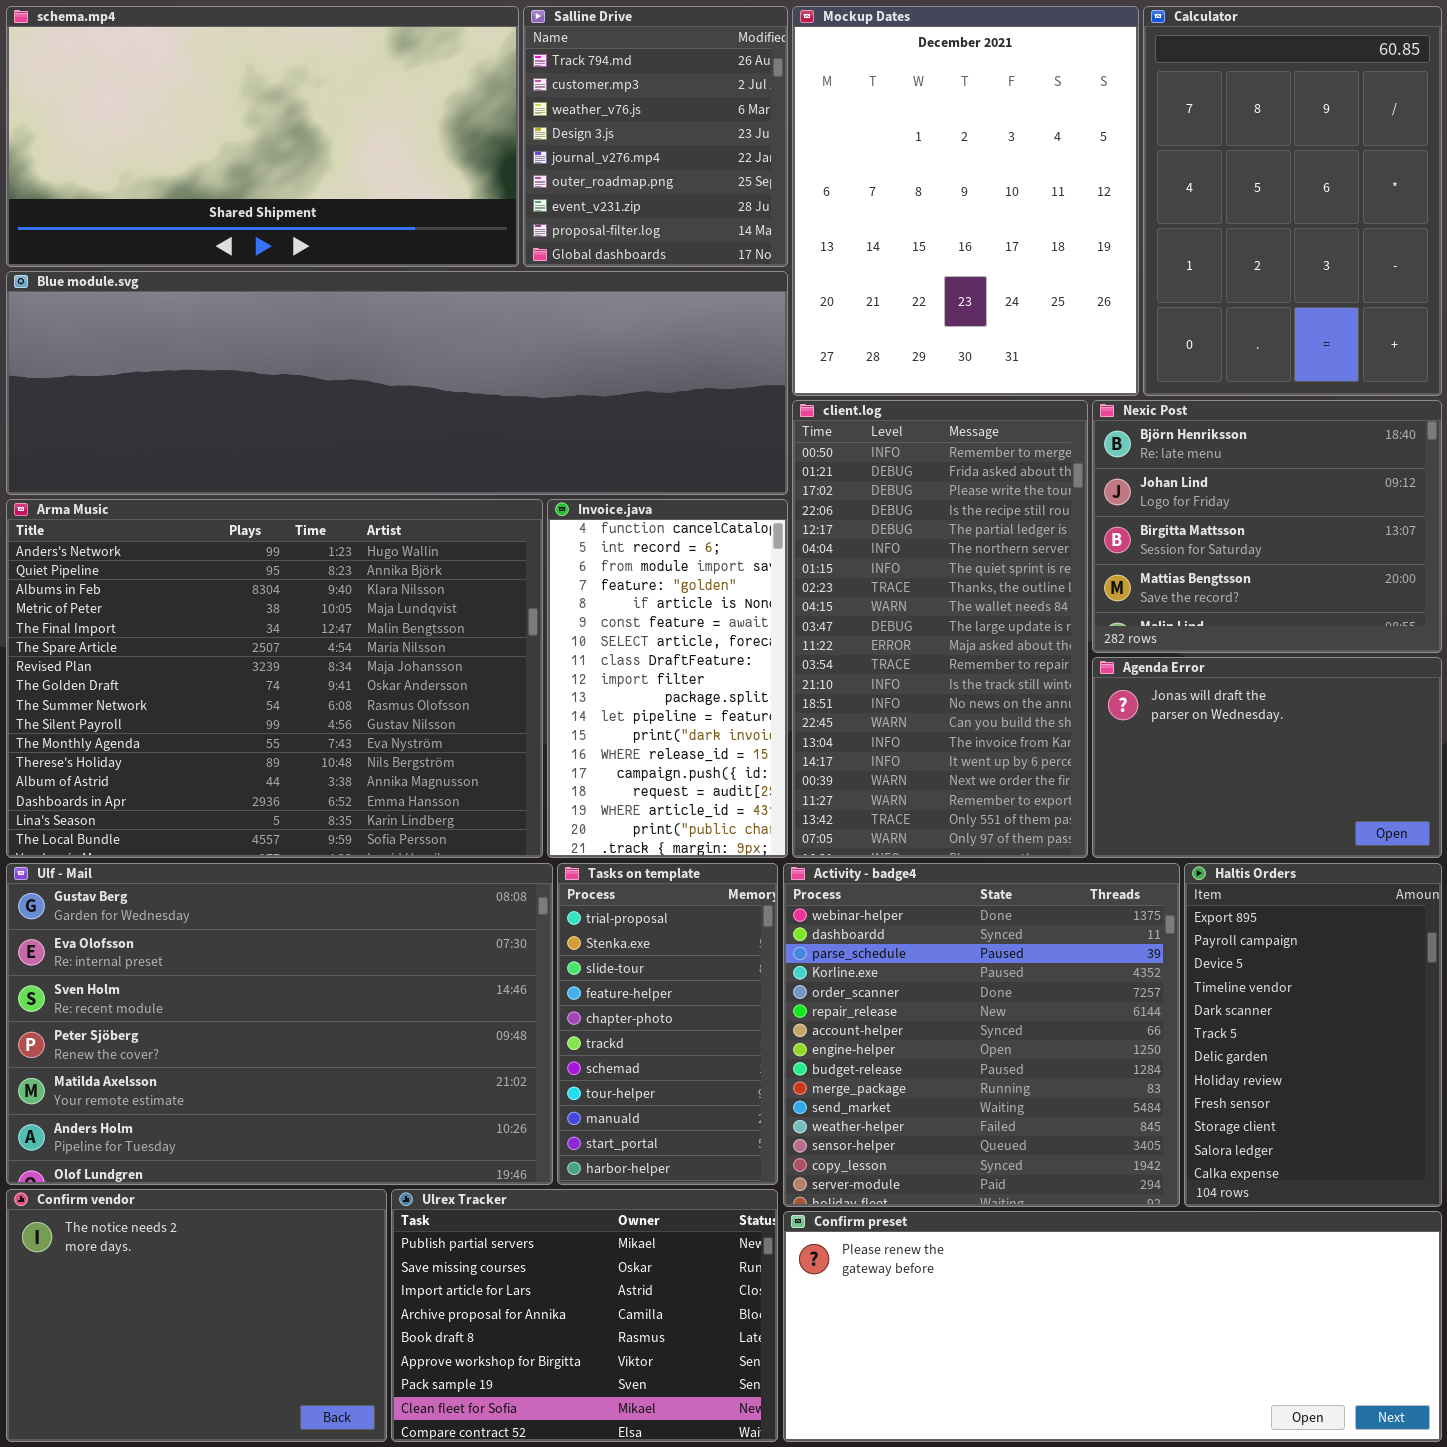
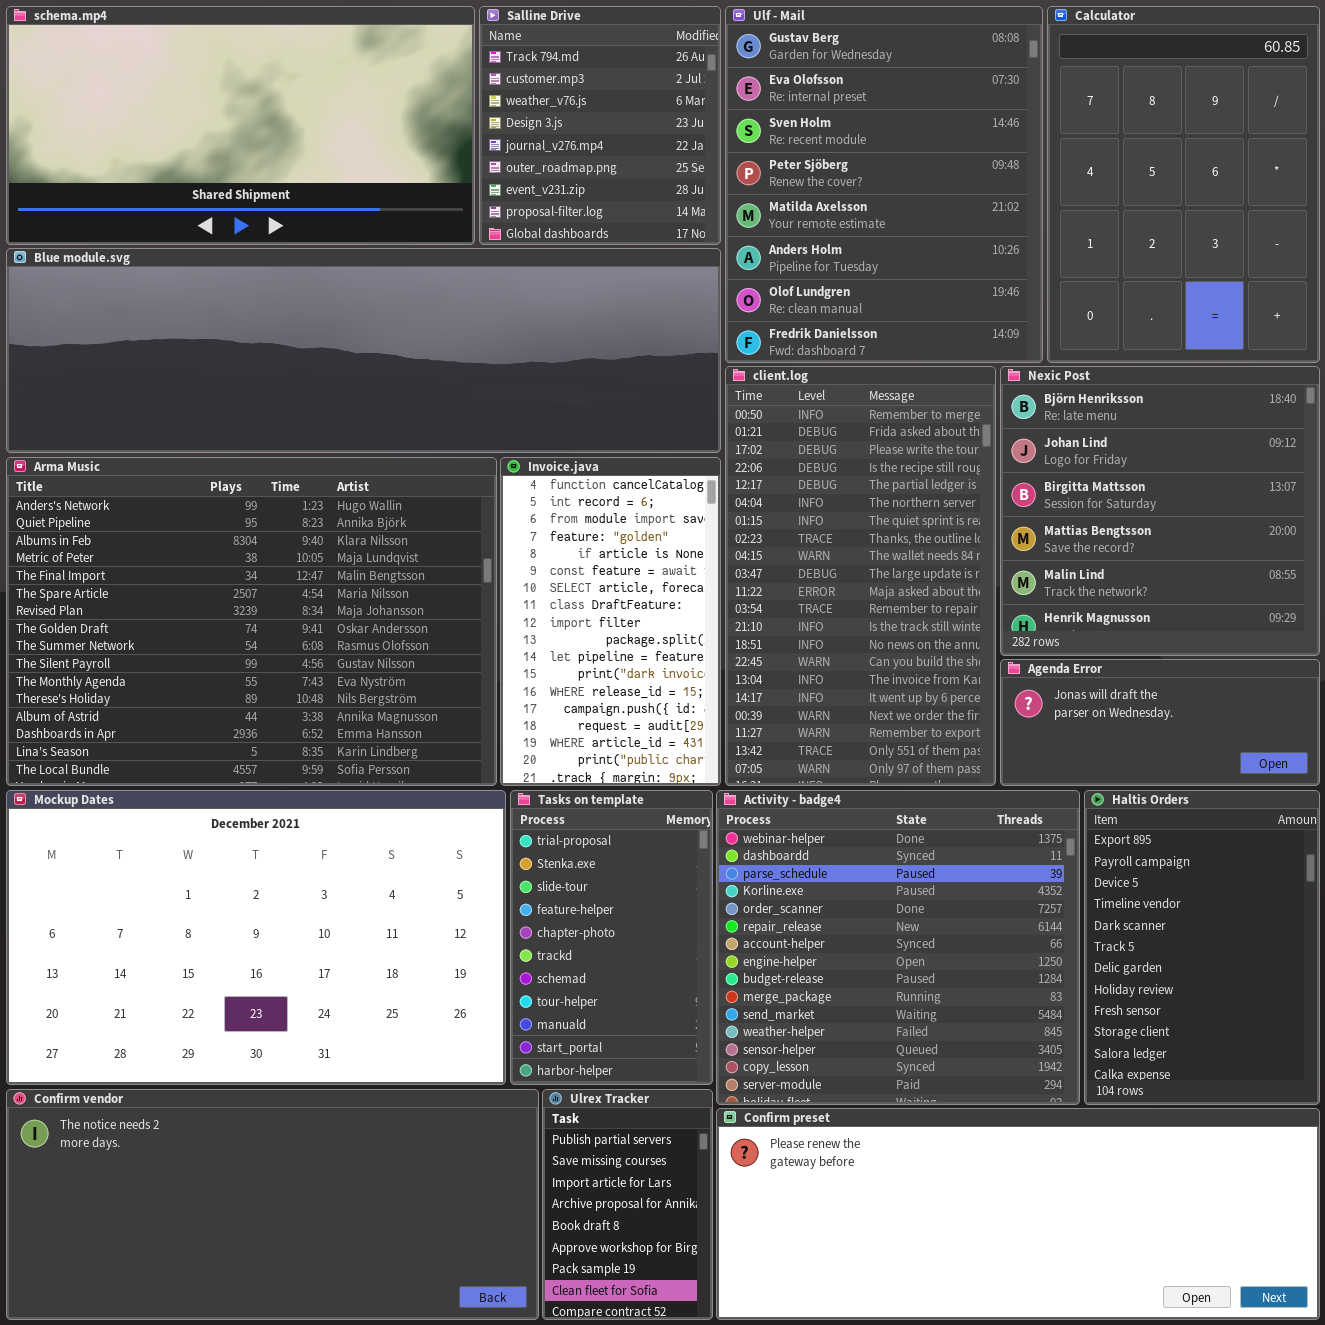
Mockup Dates: [792,6,1139,396] -> [6,790,506,1085], moved, resized
Nexic Post: [1092,400,1442,653] -> [1000,366,1320,656], resized
Agenda Error: [1092,657,1442,858] -> [1000,659,1320,786], resized
Ulf - Mail: [6,863,553,1185] -> [725,6,1043,363], moved, resized
Confirm vendor: [6,1189,387,1442] -> [6,1089,539,1320], resized
Ulrex Tracker: [391,1189,778,1442] -> [542,1089,713,1320], resized

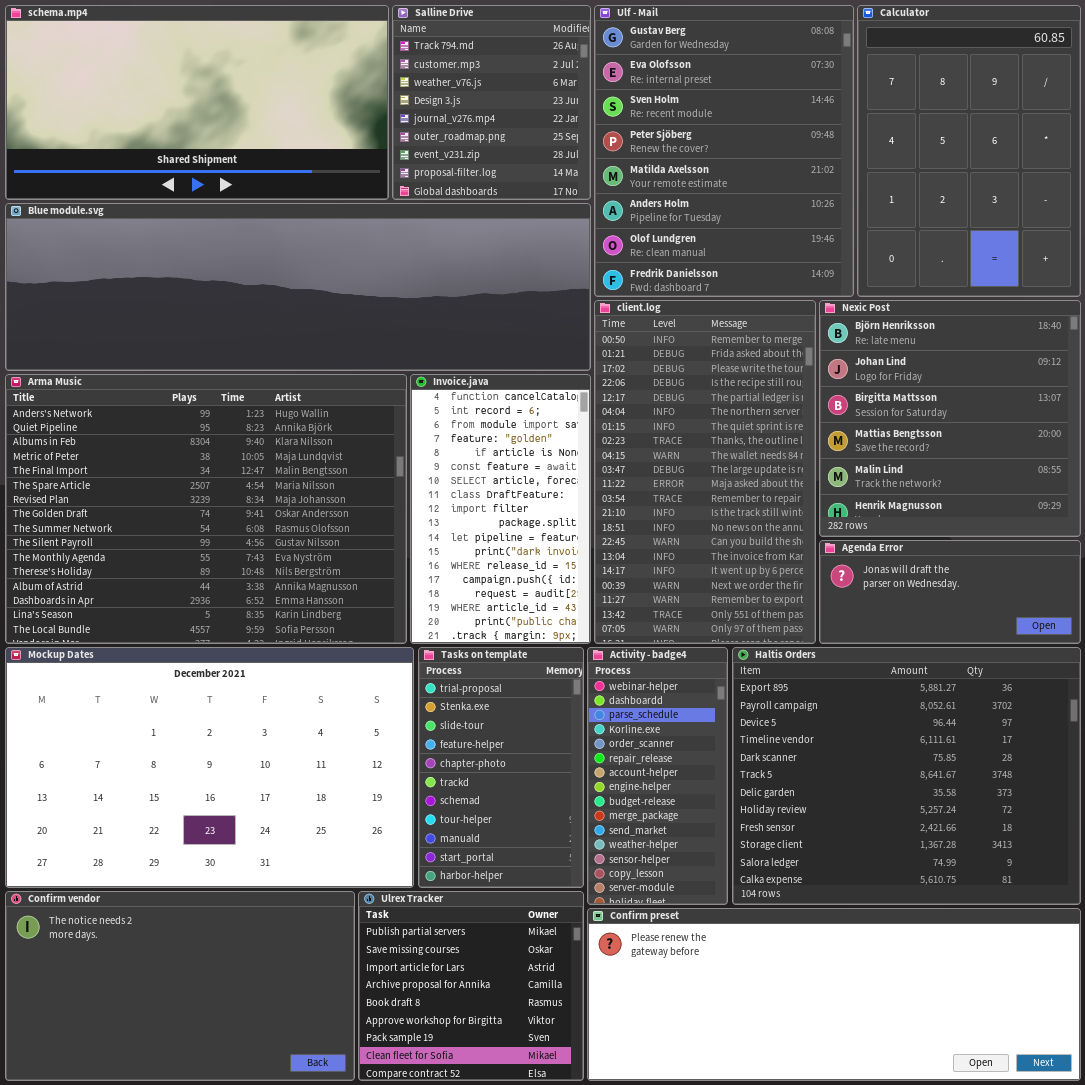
Activity - badge4: [716,790,1080,1105] -> [587,647,728,905], resized
Haltis Orders: [1084,790,1320,1105] -> [732,647,1081,905], resized
Confirm vendor: [6,1089,539,1320] -> [5,891,355,1081], resized
Ulrex Tracker: [542,1089,713,1320] -> [358,891,584,1081], resized

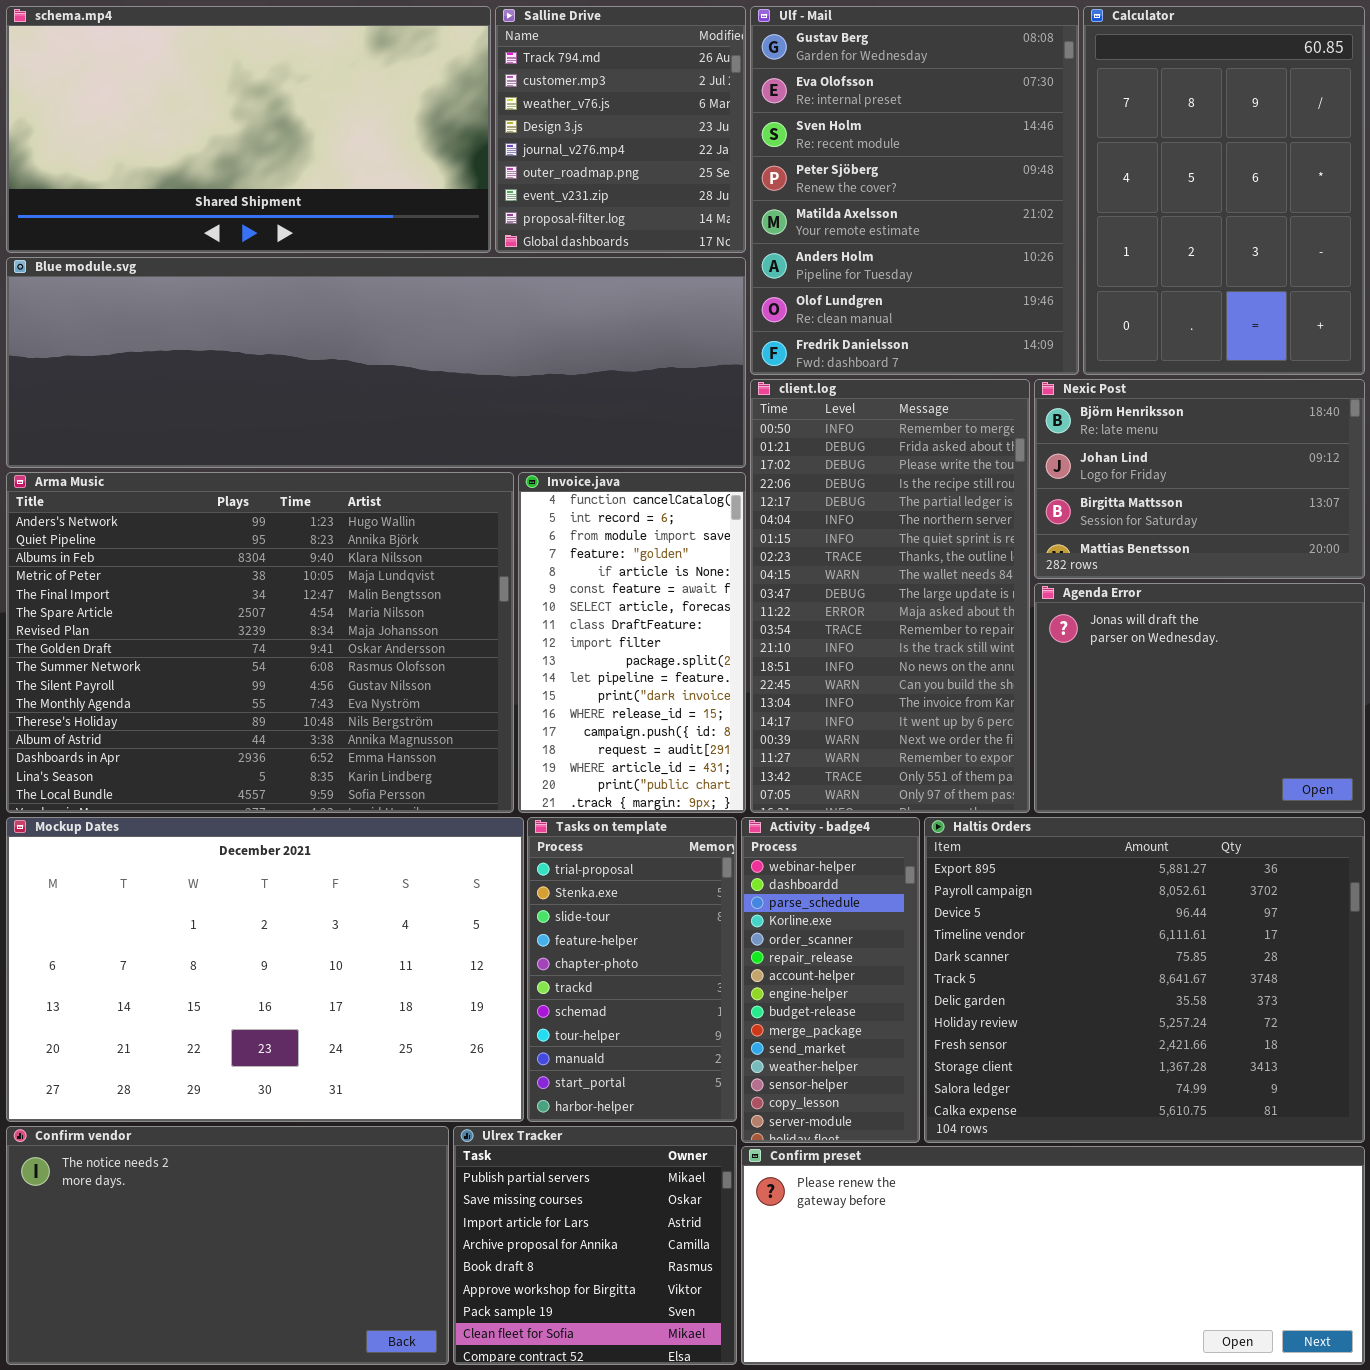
Nexic Post: [819,300,1081,537] -> [1034,379,1365,579], resized
Agenda Error: [819,540,1081,644] -> [1034,583,1365,813], resized

